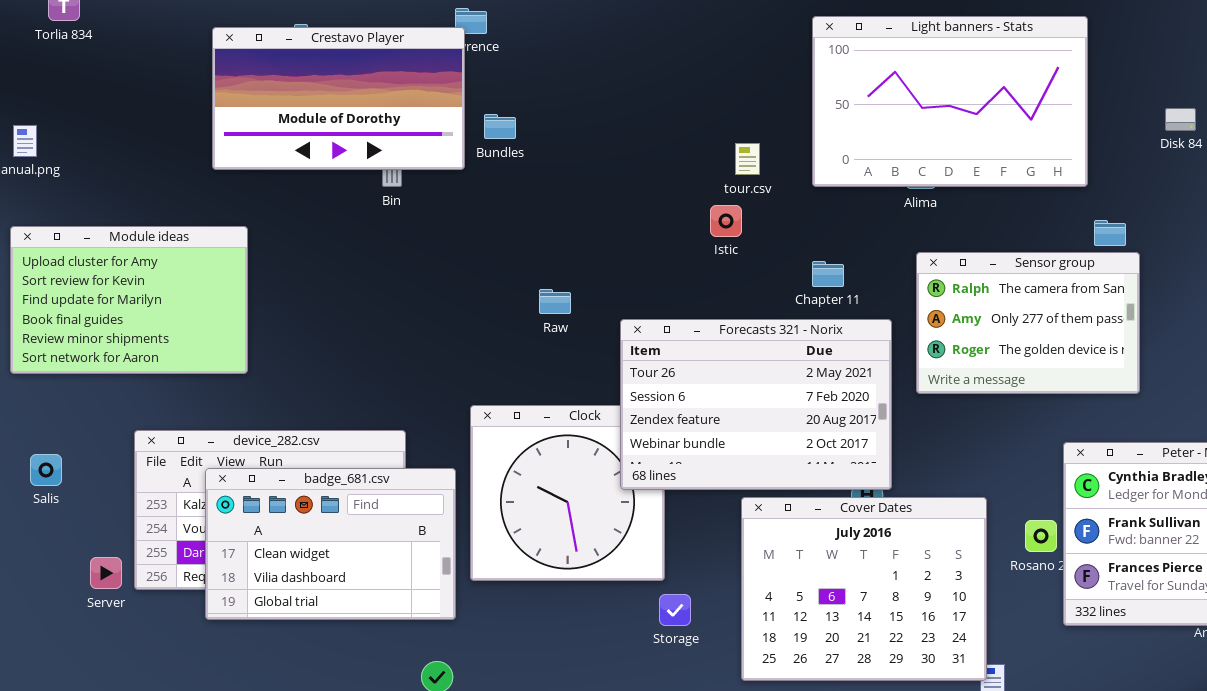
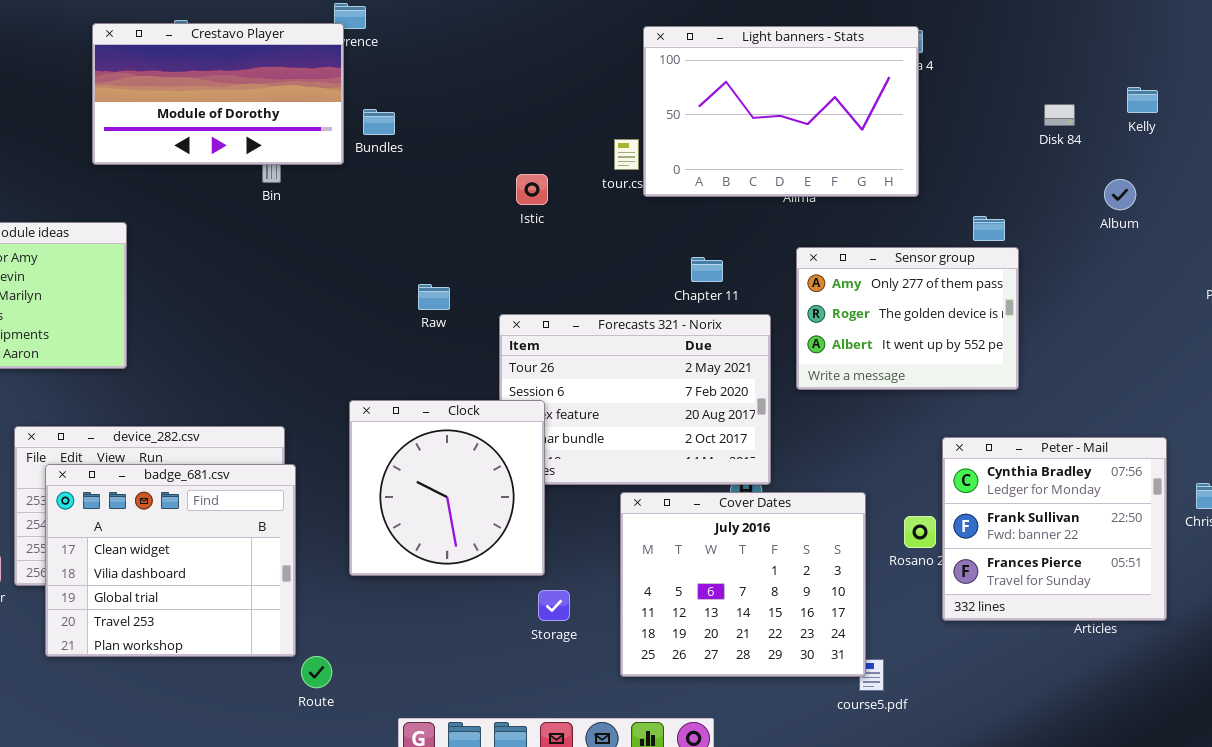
Light banners - Stats: [812,16,1088,187] -> [643,26,919,197], moved
Istic: [710,205,742,237] -> [516,174,548,205], moved
Sensor group: [916,252,1140,394] -> [796,247,1019,390], scrolled down 1 row
Clock: [470,405,665,581] -> [349,400,545,576], raised
badge_681.csv: [205,468,456,620] -> [45,464,296,657], moved, resized

